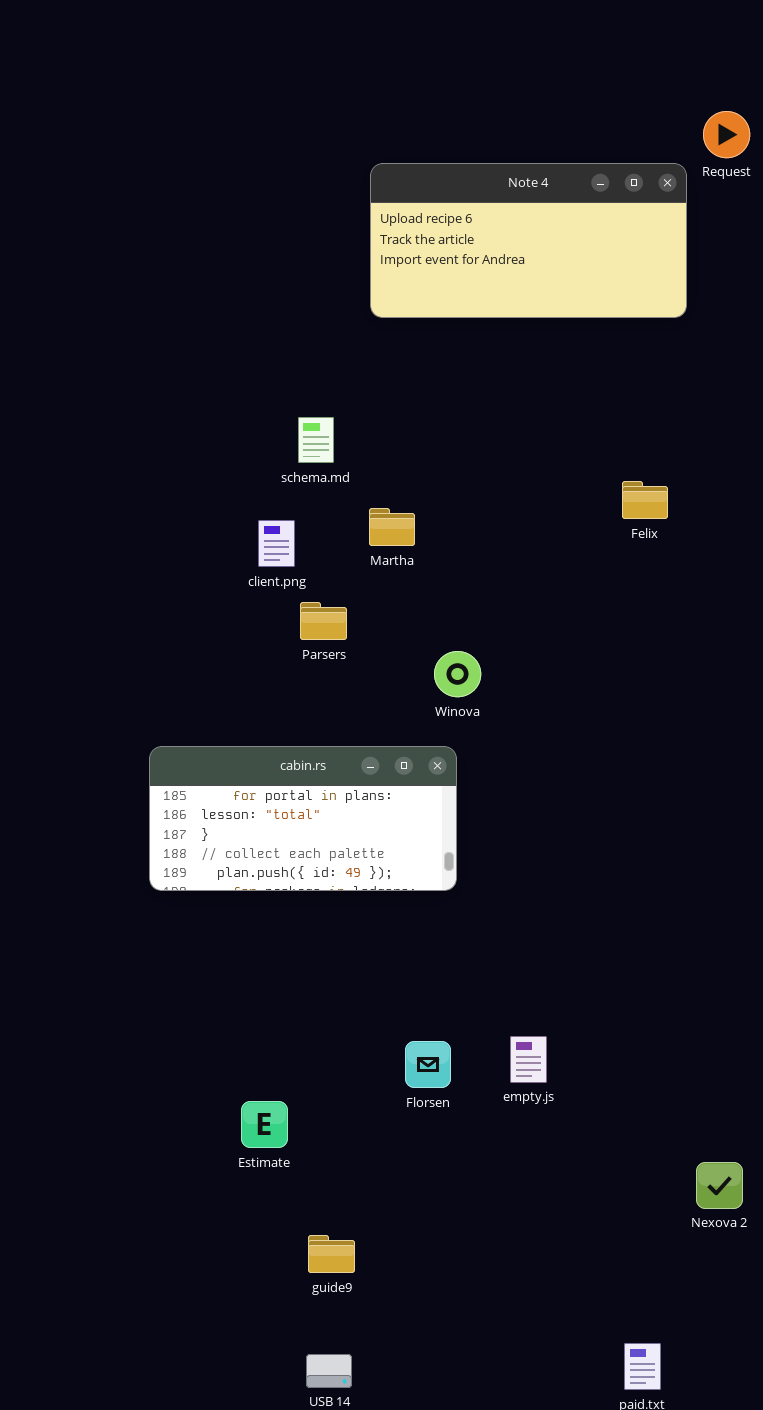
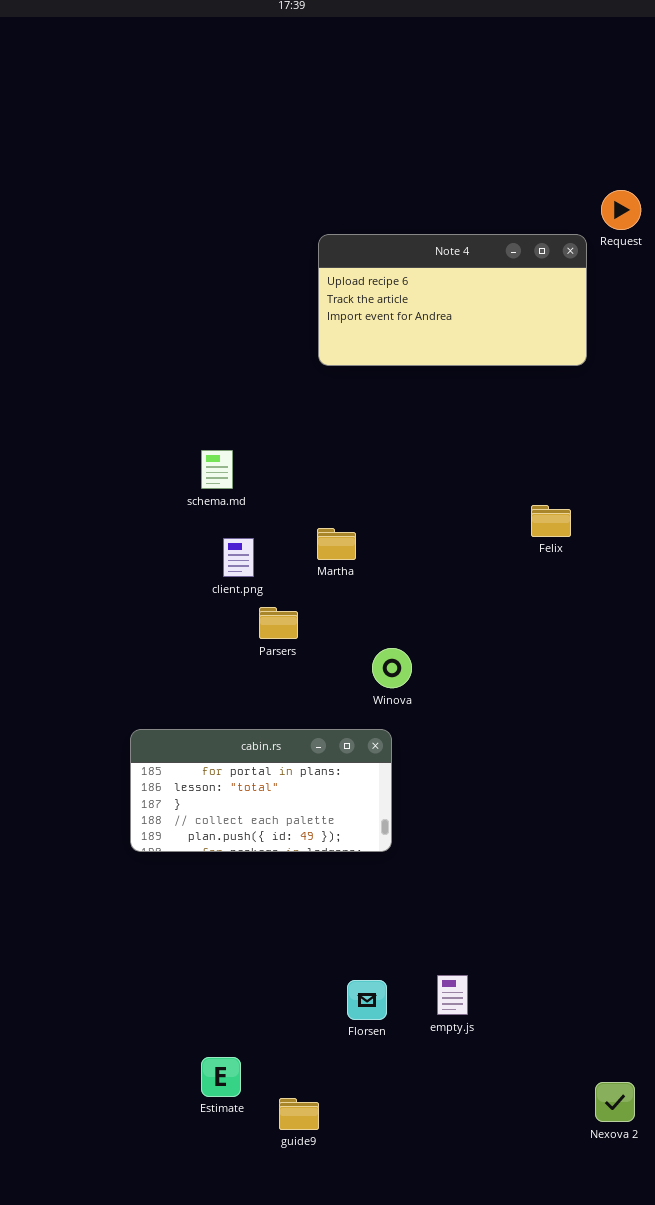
schema.md: [298,417,334,463] -> [201,450,233,489], moved
Estimate: [241,1101,288,1148] -> [201,1057,241,1097], moved
guide9: [308,1235,355,1273] -> [279,1098,319,1130], moved

